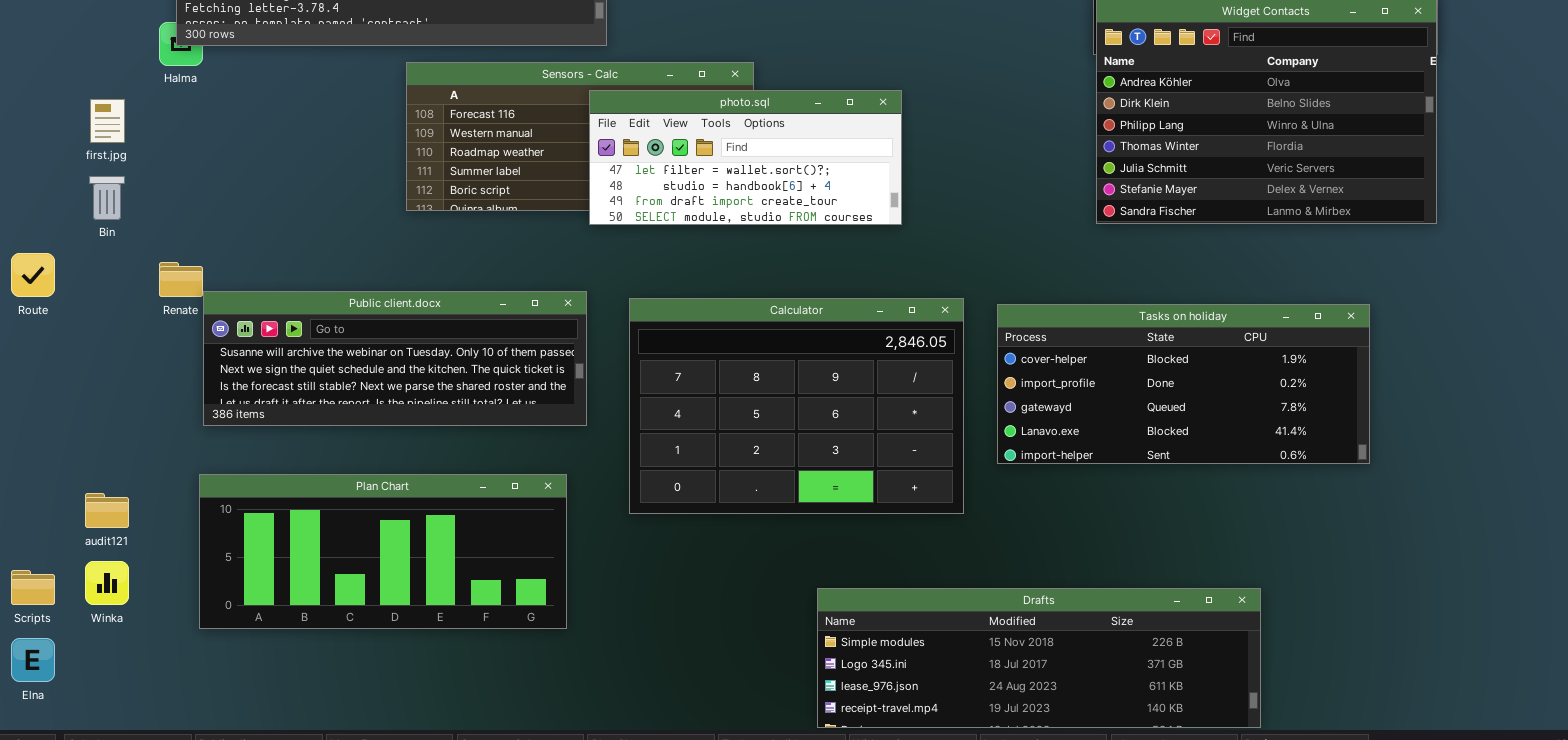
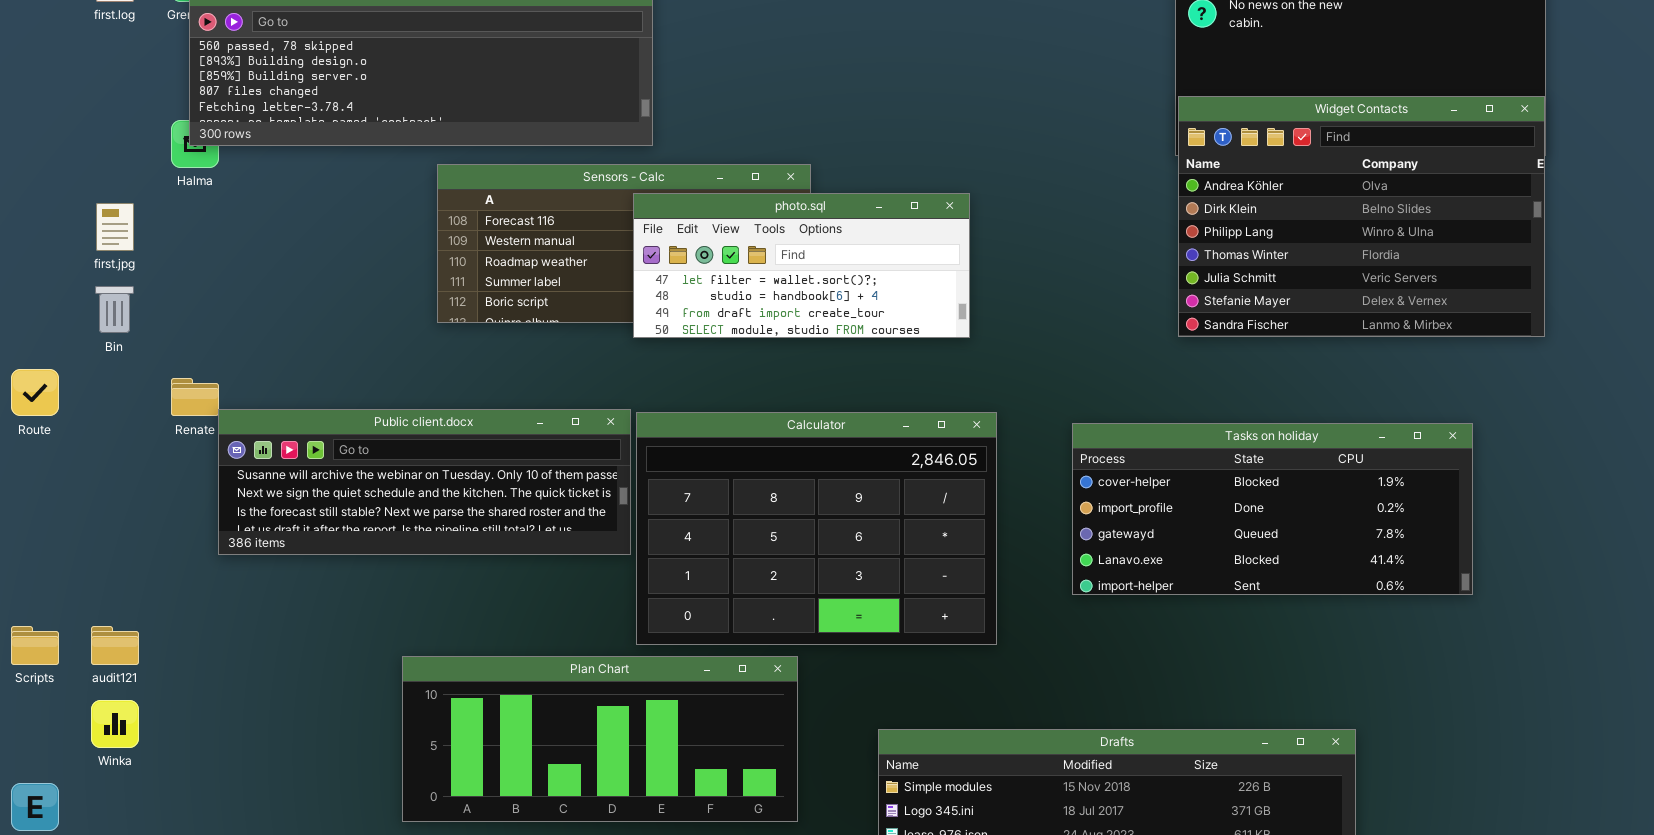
Calculator: [629,298,964,514] -> [636,412,997,645], moved
Plan Chart: [199,474,567,629] -> [402,656,798,822], moved
Scripts: [11,570,55,605] -> [11,626,59,665], moved

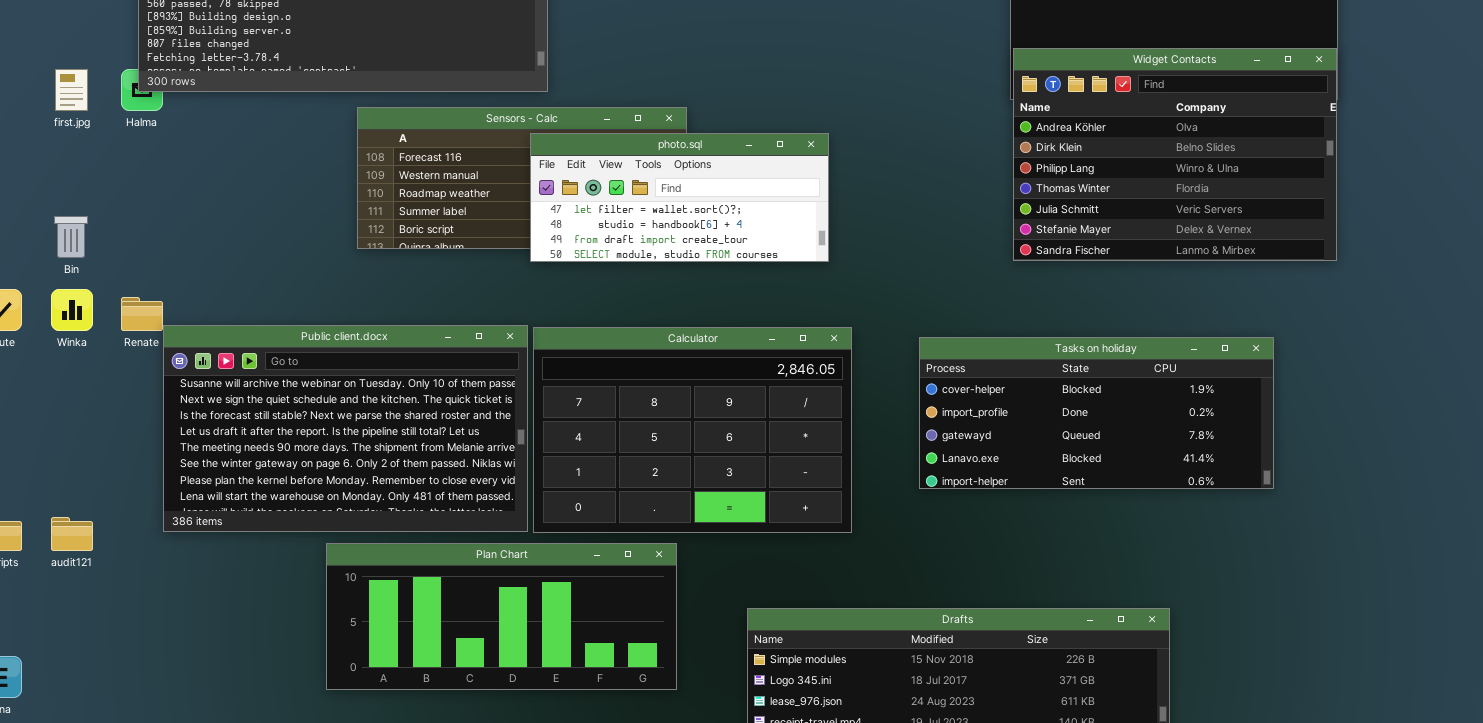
first.jpg: [96,203,134,251] -> [55,69,88,111], moved
Public client.docx: [218,409,631,555] -> [163,325,528,532], resized
Winka: [91,700,139,748] -> [51,289,93,331], moved

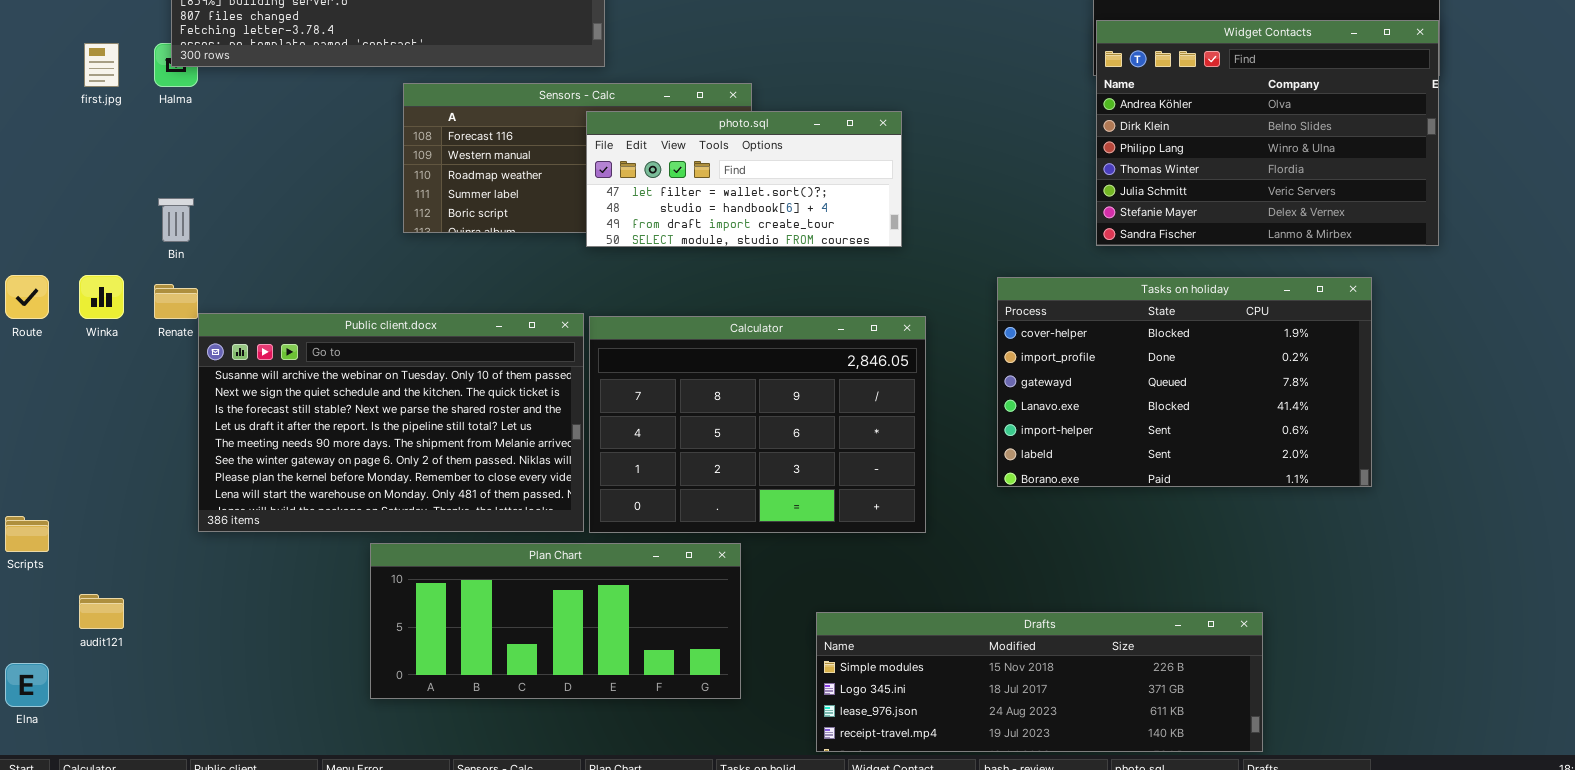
Bin: [54,216,88,258] -> [158,198,194,242], moved
Tasks on holiday: [919,337,1274,489] -> [997,277,1372,487], resized
audit121: [51,517,93,551] -> [79,594,124,629], moved

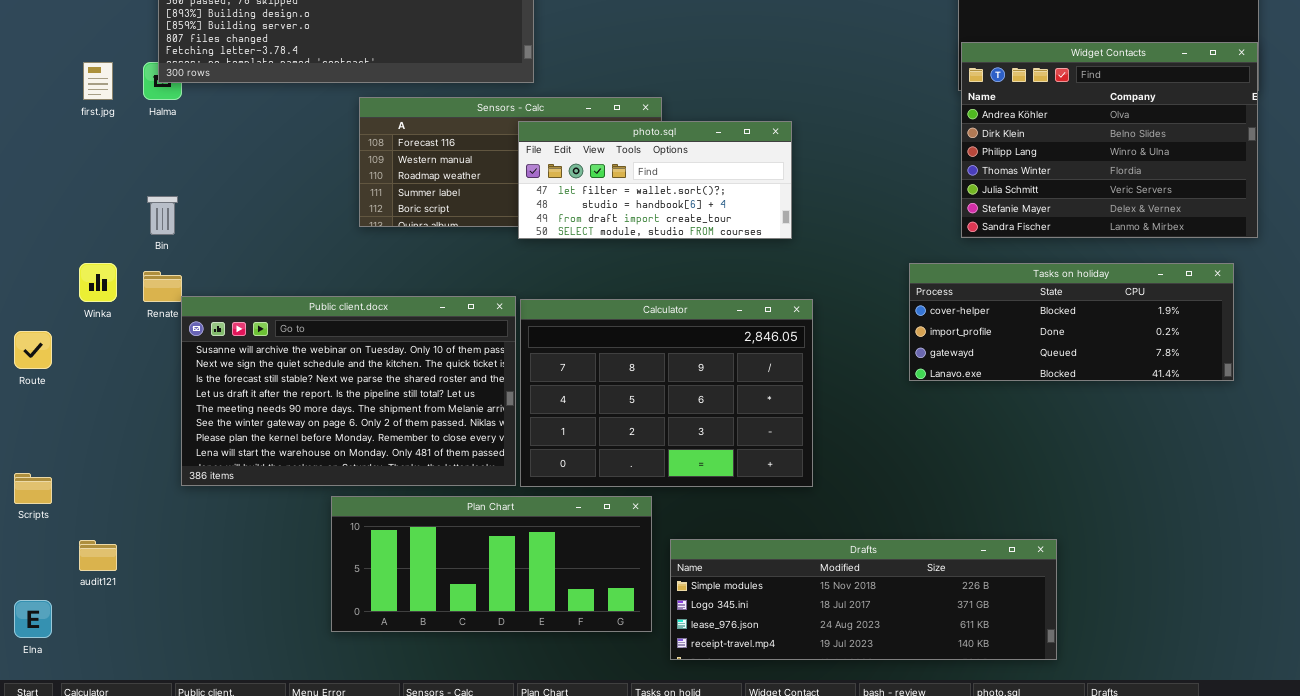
Route: [5,275,49,319] -> [14,331,52,369], moved
Tasks on holiday: [997,277,1372,487] -> [909,263,1234,381], moved, resized
Drafts: [816,612,1263,752] -> [670,539,1057,660], moved

